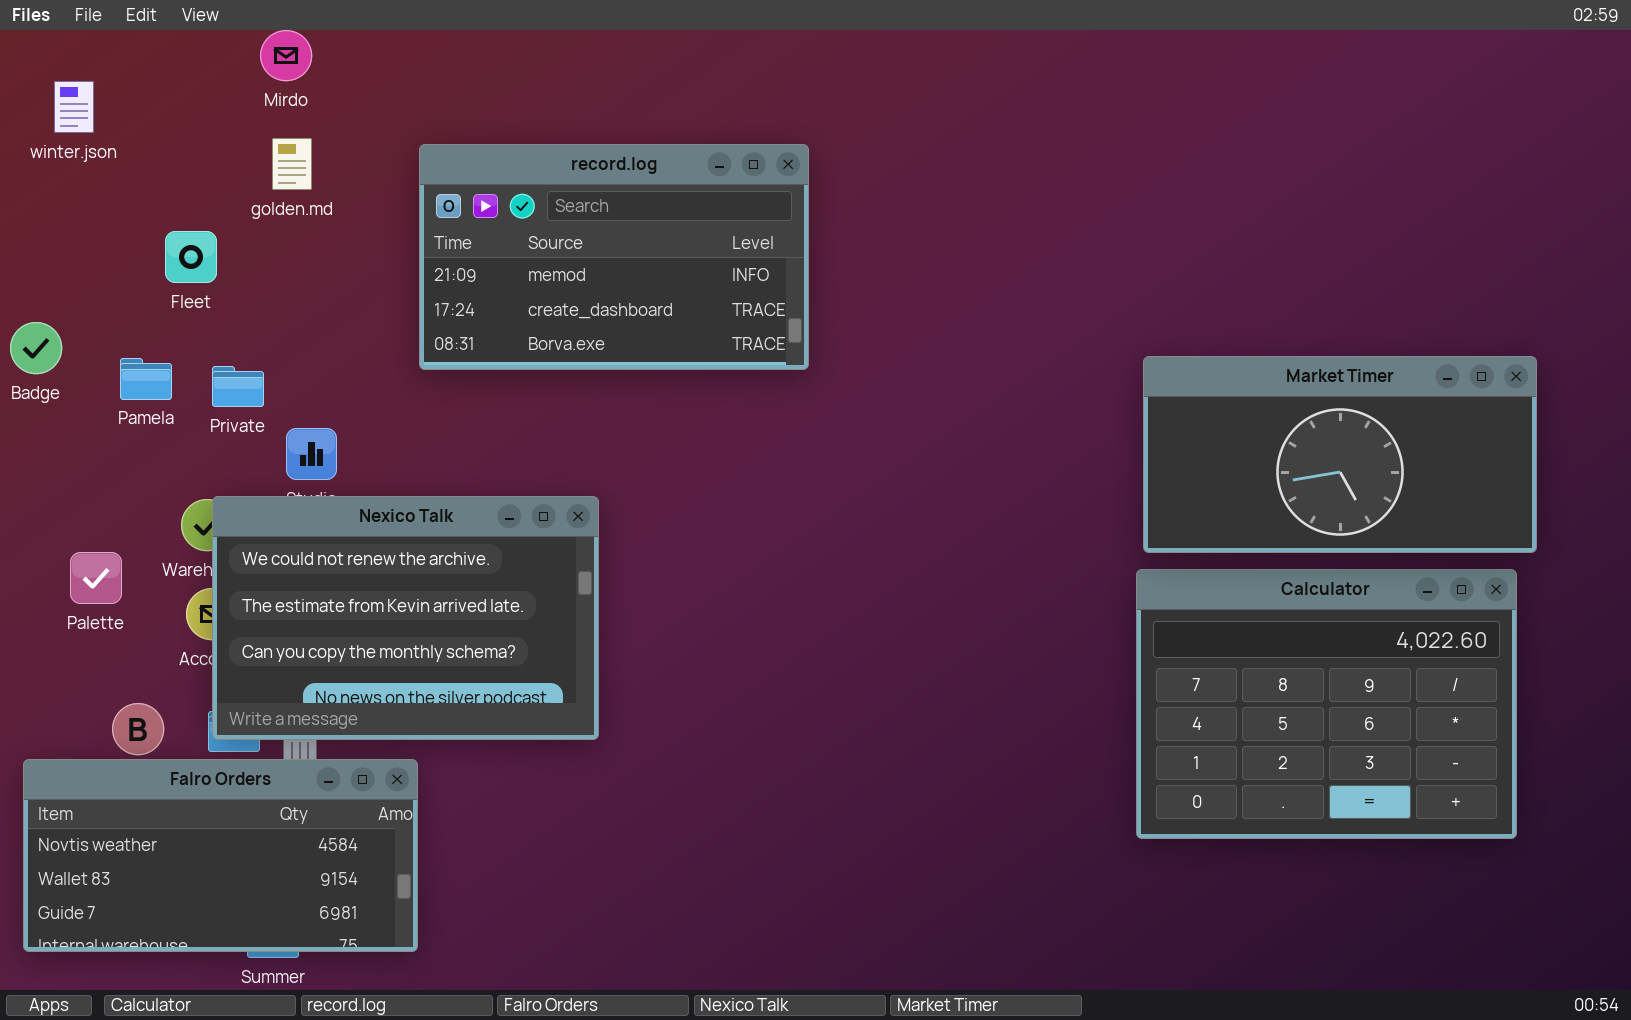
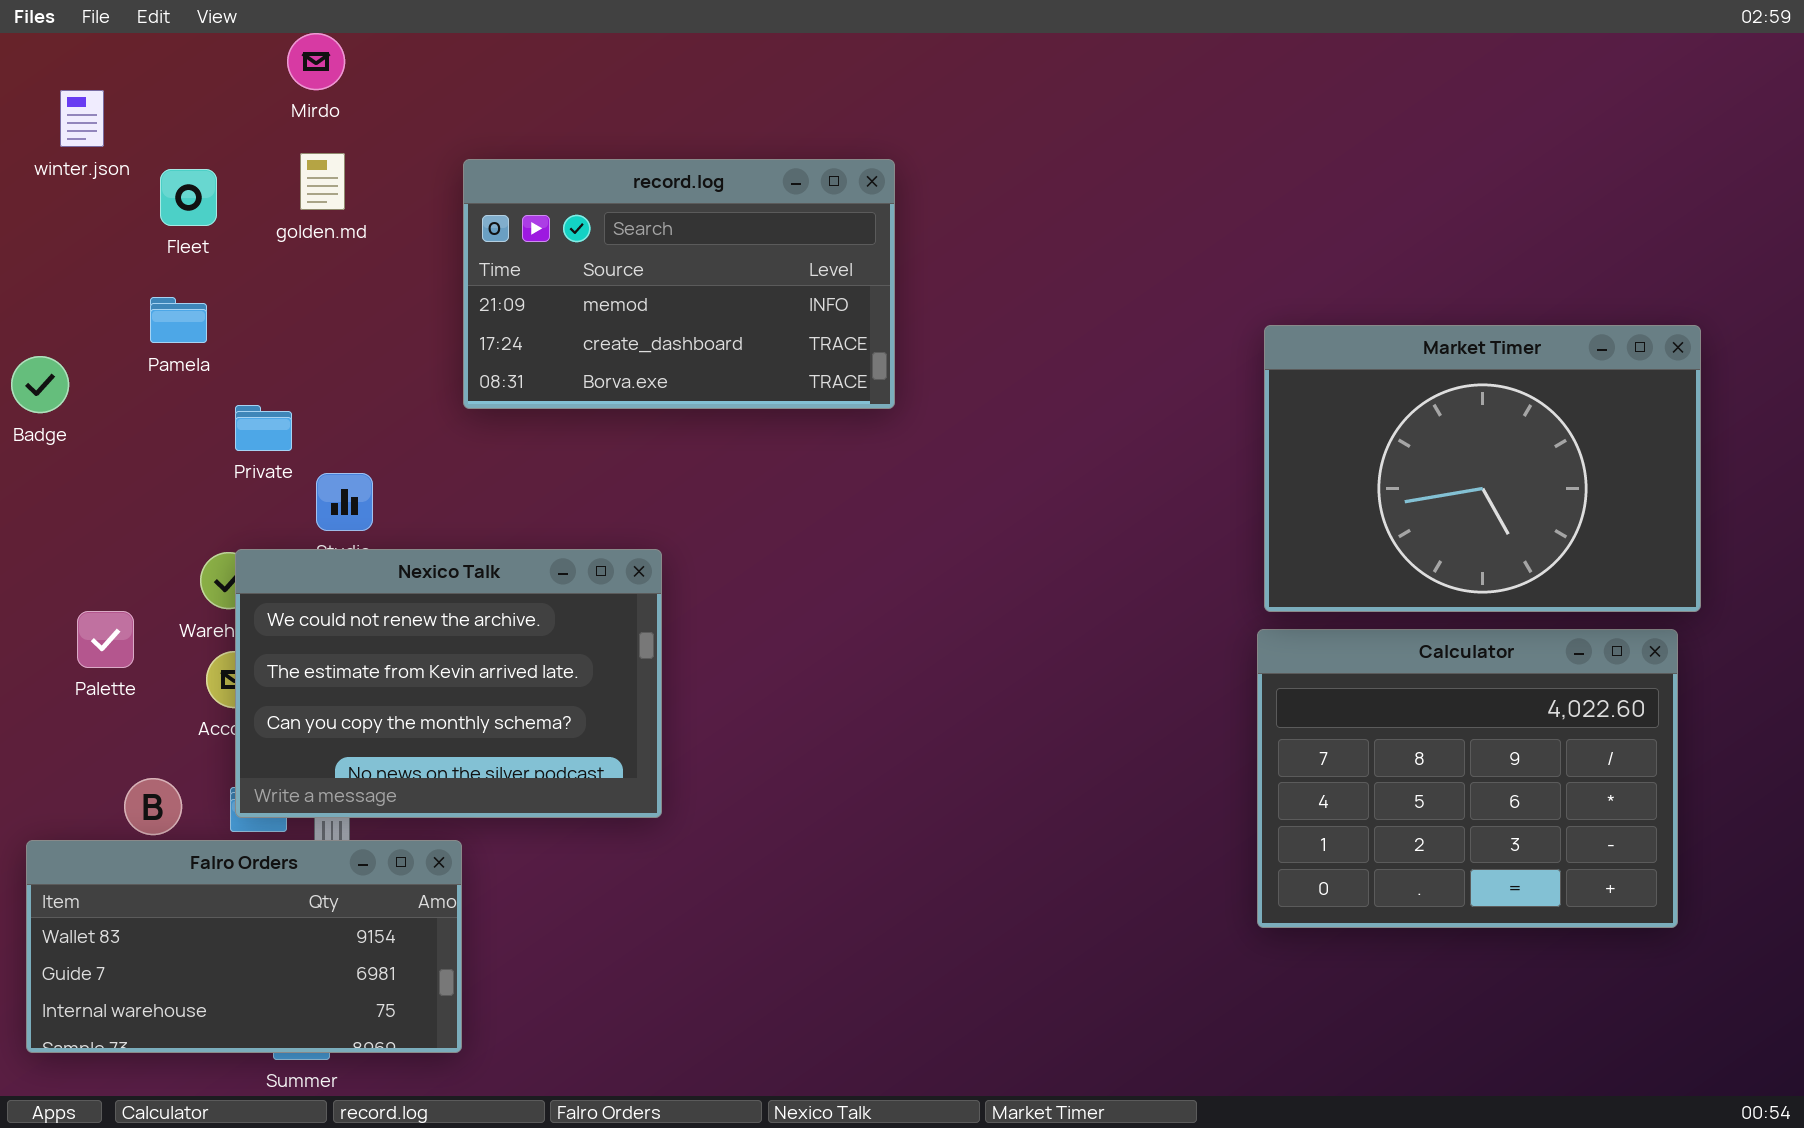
Fleet: [165,231,217,283] -> [160,169,217,226], moved
Market Timer: [1143,356,1537,553] -> [1264,325,1701,612], resized
Pamela: [120,358,172,400] -> [150,297,207,343], moved
Falro Orders: [23,759,418,952] -> [26,840,462,1053], scrolled down 1 row

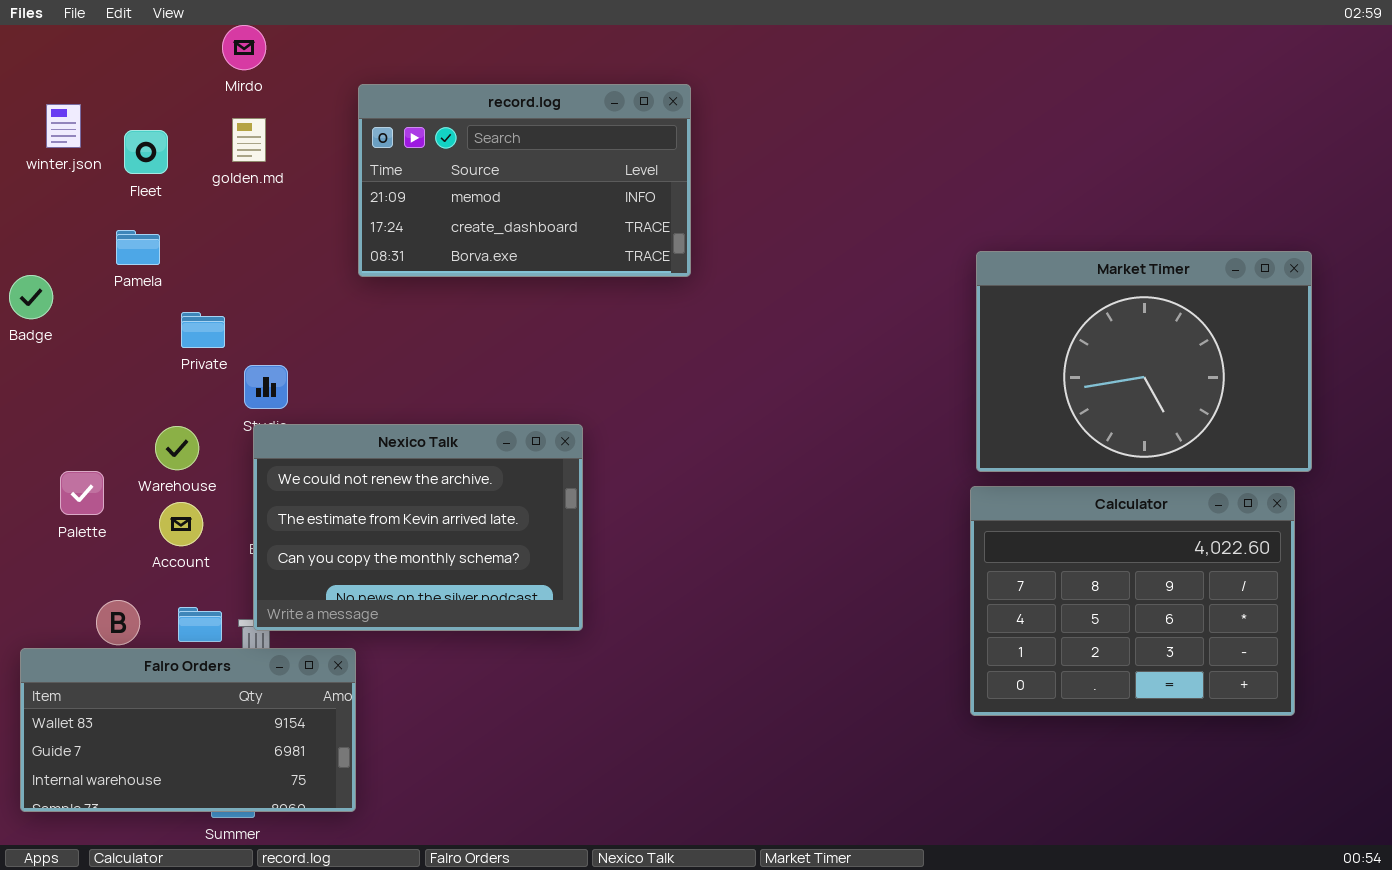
winter.json: [60,90,104,147] -> [46,104,81,148], moved
record.log: [463,159,895,409] -> [358,84,691,277], moved
Nexico Talk: [235,549,662,818] -> [253,424,583,631], moved

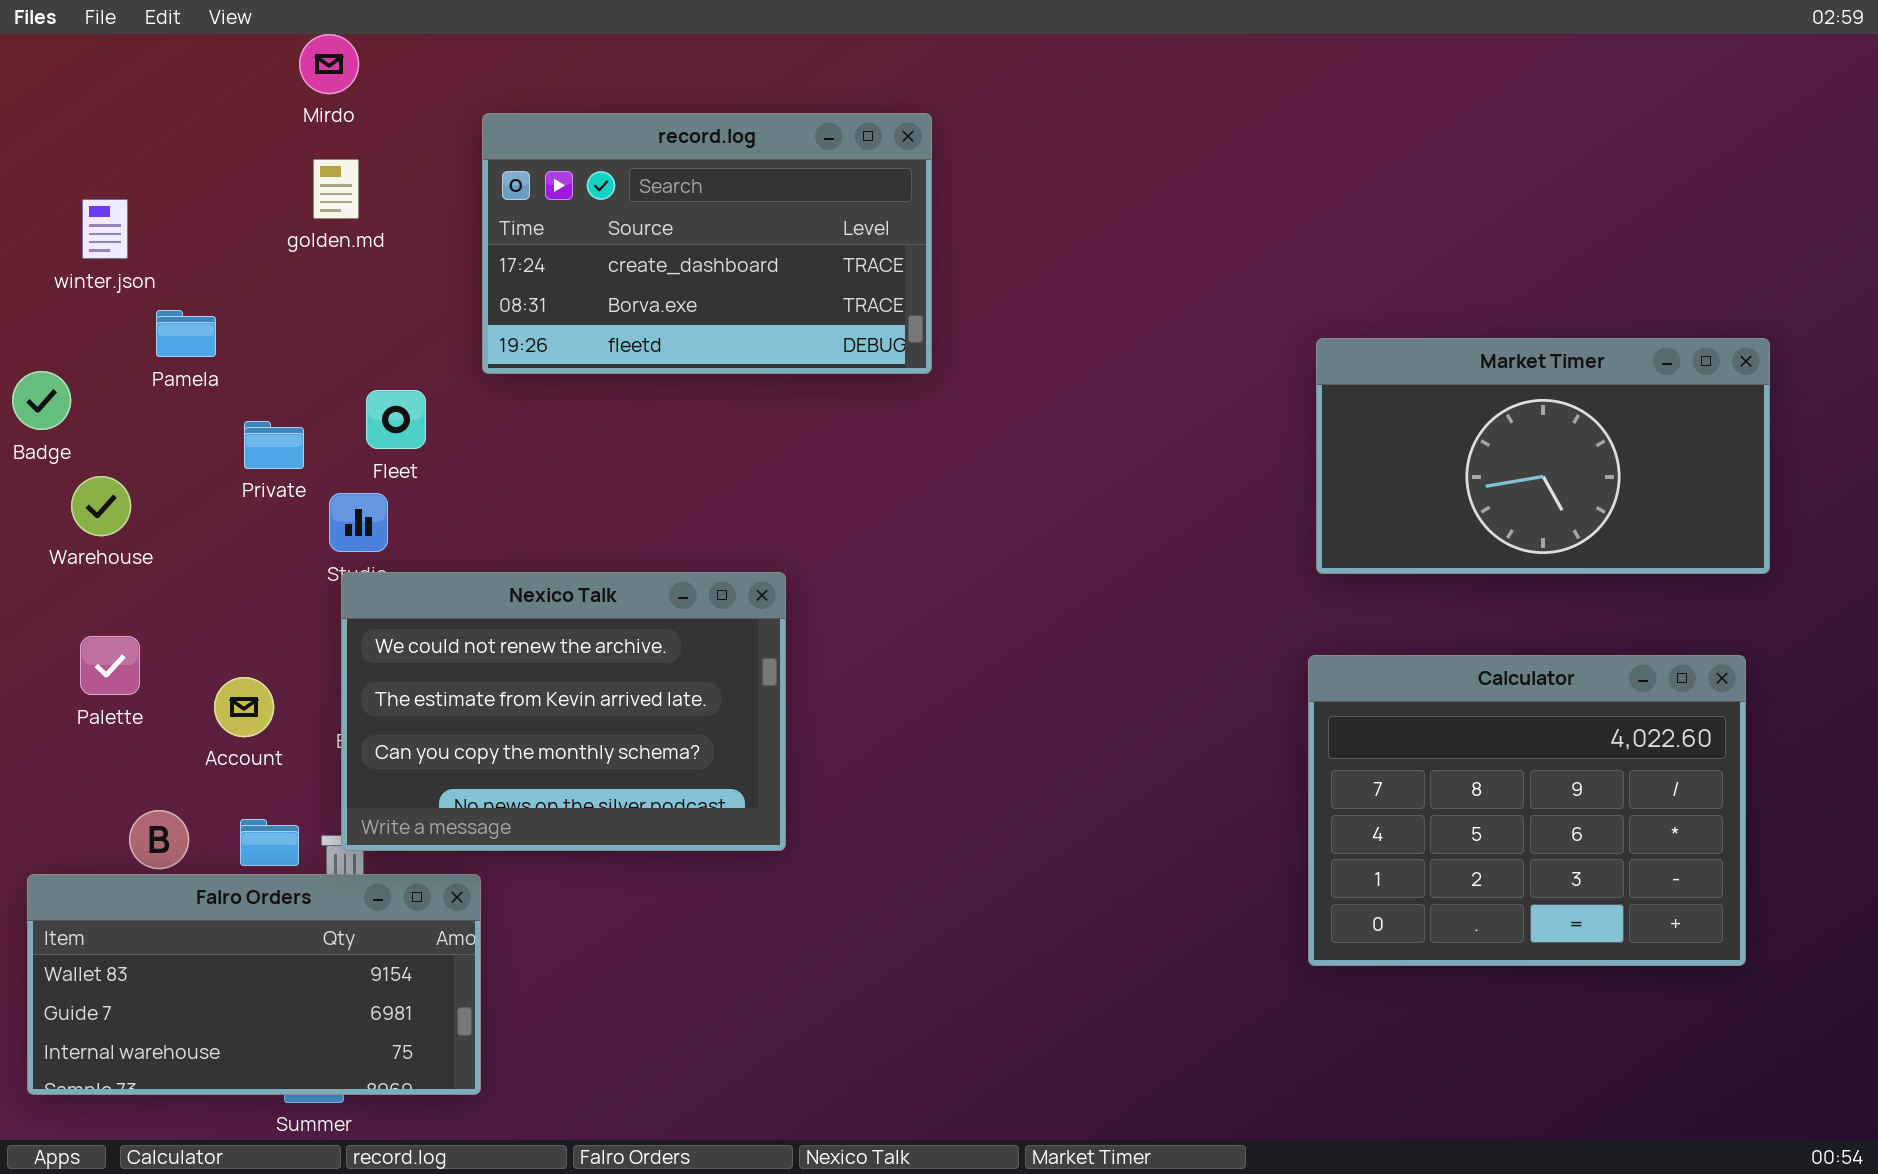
record.log: [358,84,691,277] -> [482,113,932,374], scrolled down 1 row
winter.json: [46,104,81,148] -> [82,199,128,259], moved
Fleet: [124,130,168,174] -> [366,390,426,449], moved
Market Timer: [976,251,1312,472] -> [1316,338,1770,574], resized
Warehouse: [155,426,199,470] -> [71,476,131,536], moved

